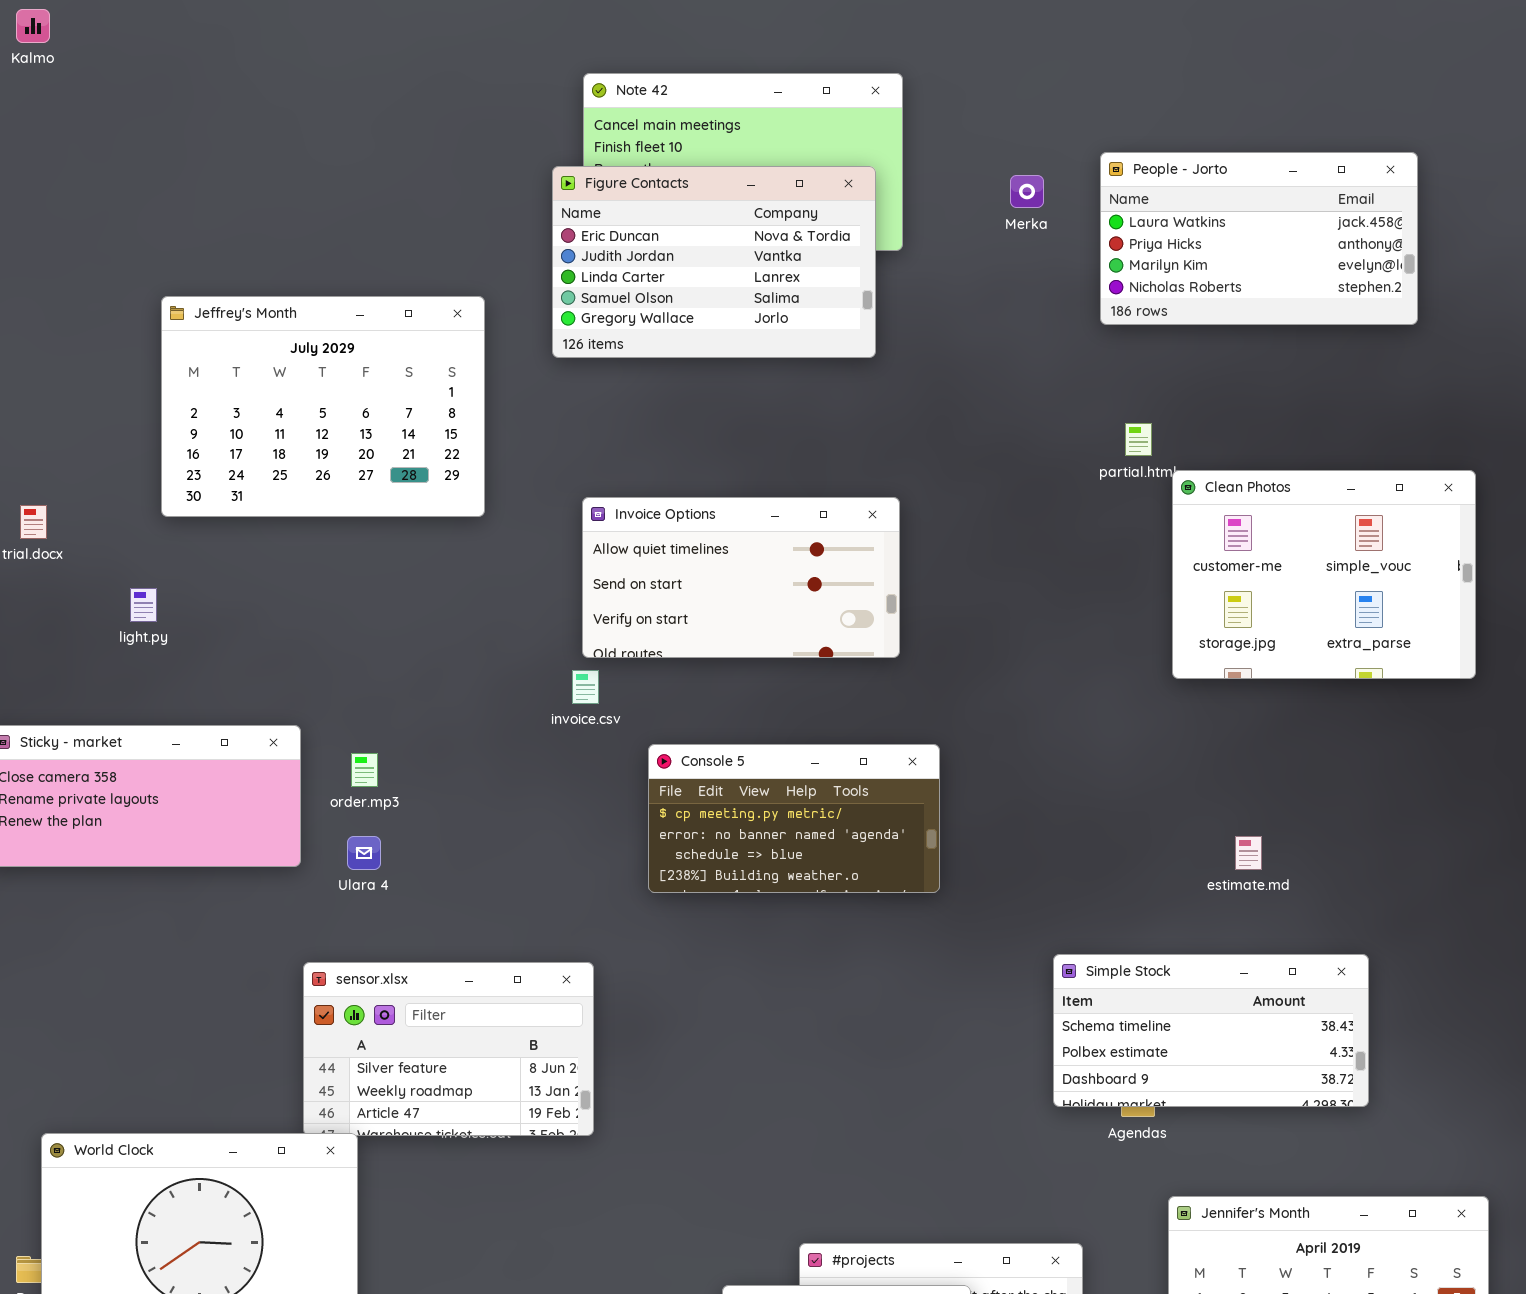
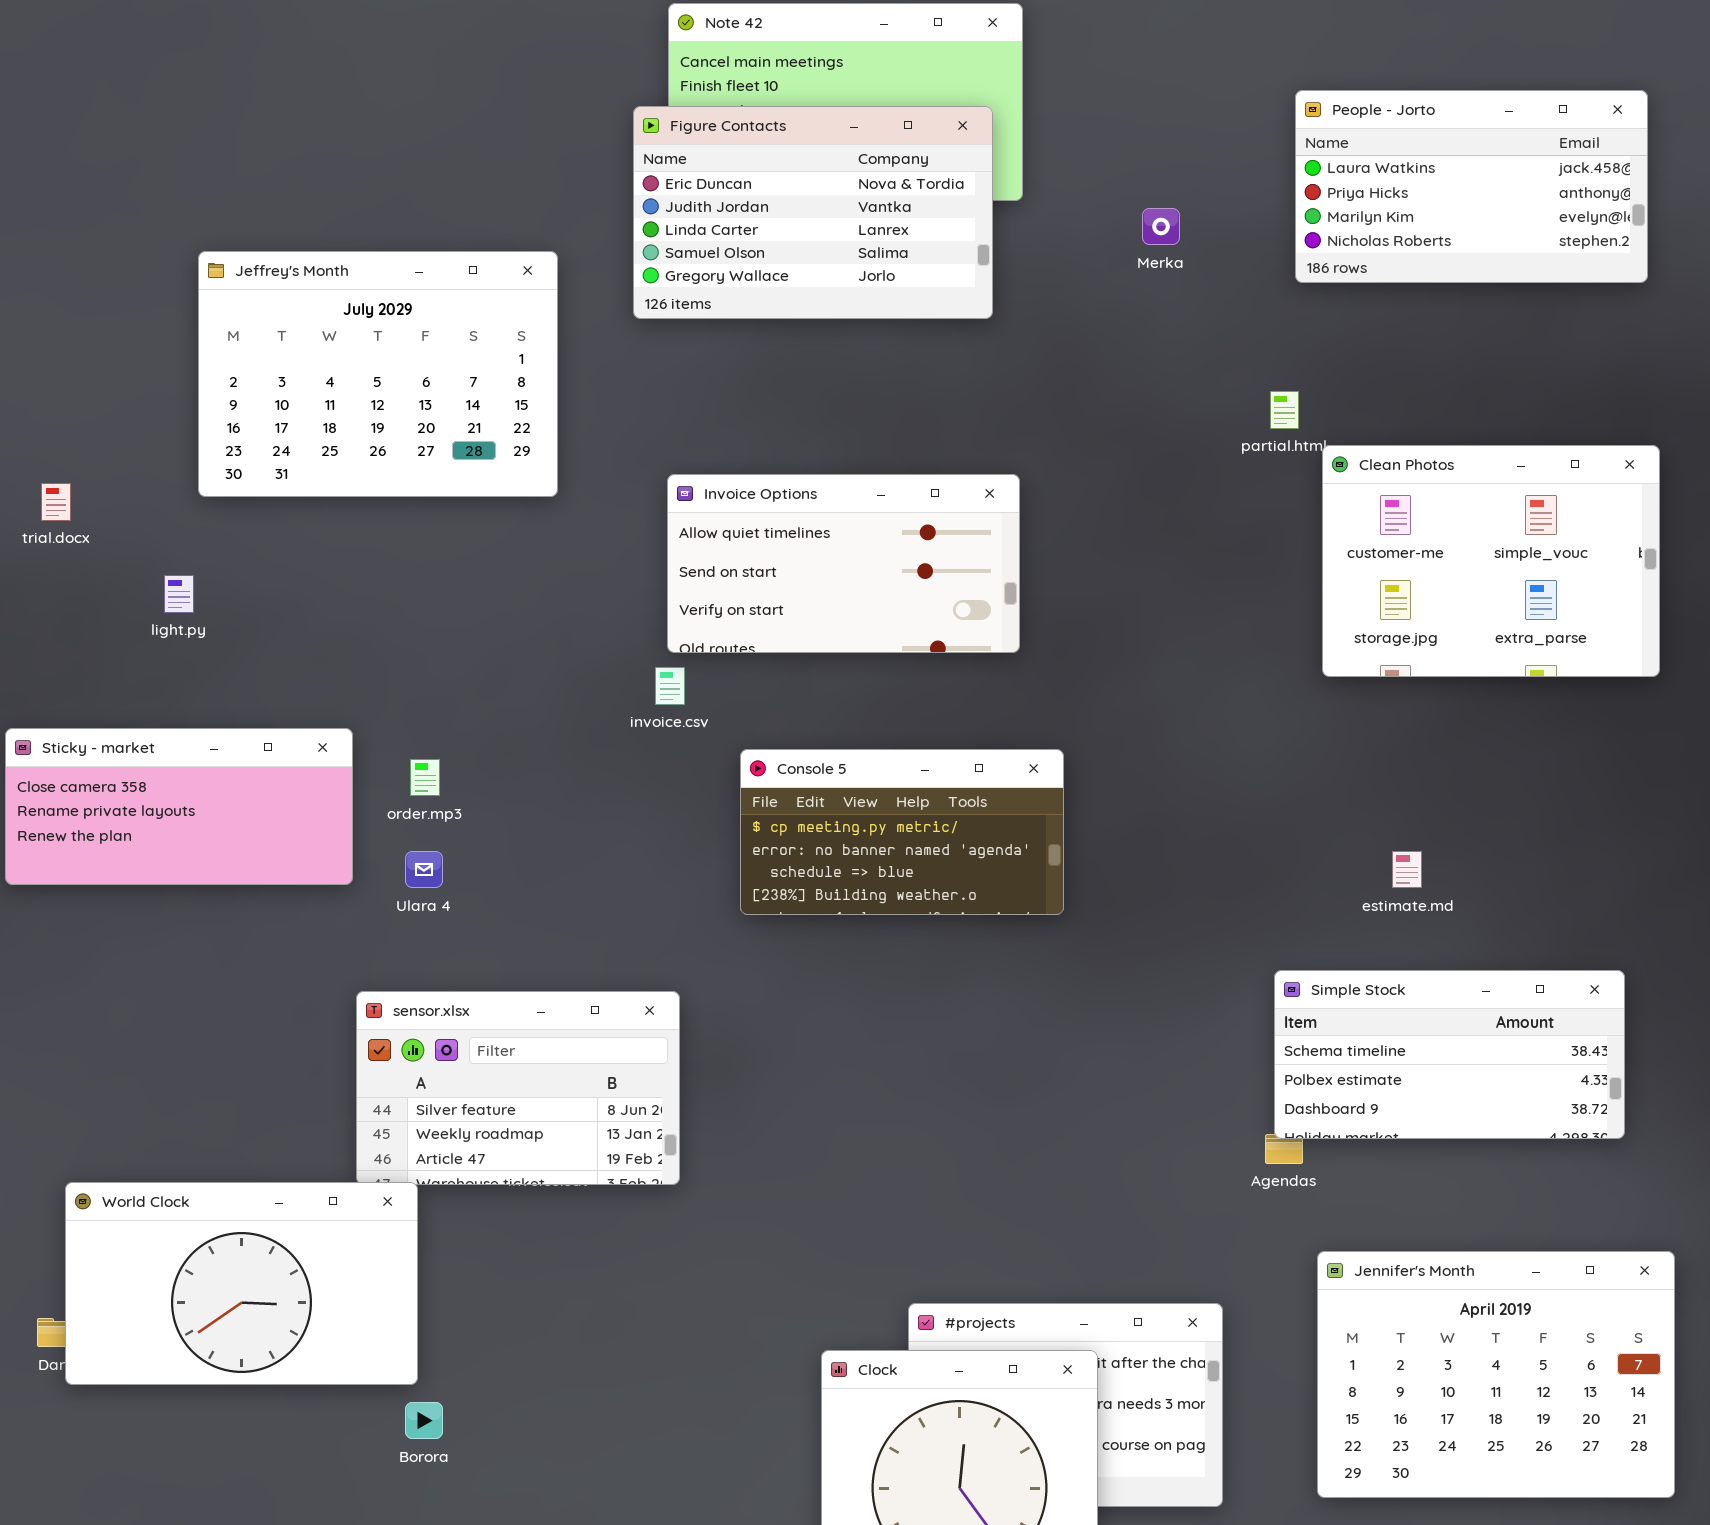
People - Jorto: [1100,152,1418,325] -> [1295,90,1648,283], moved
Merka: [1010,175,1044,208] -> [1142,208,1180,245], moved
Simple Stock: [1053,954,1369,1107] -> [1274,970,1625,1139], moved

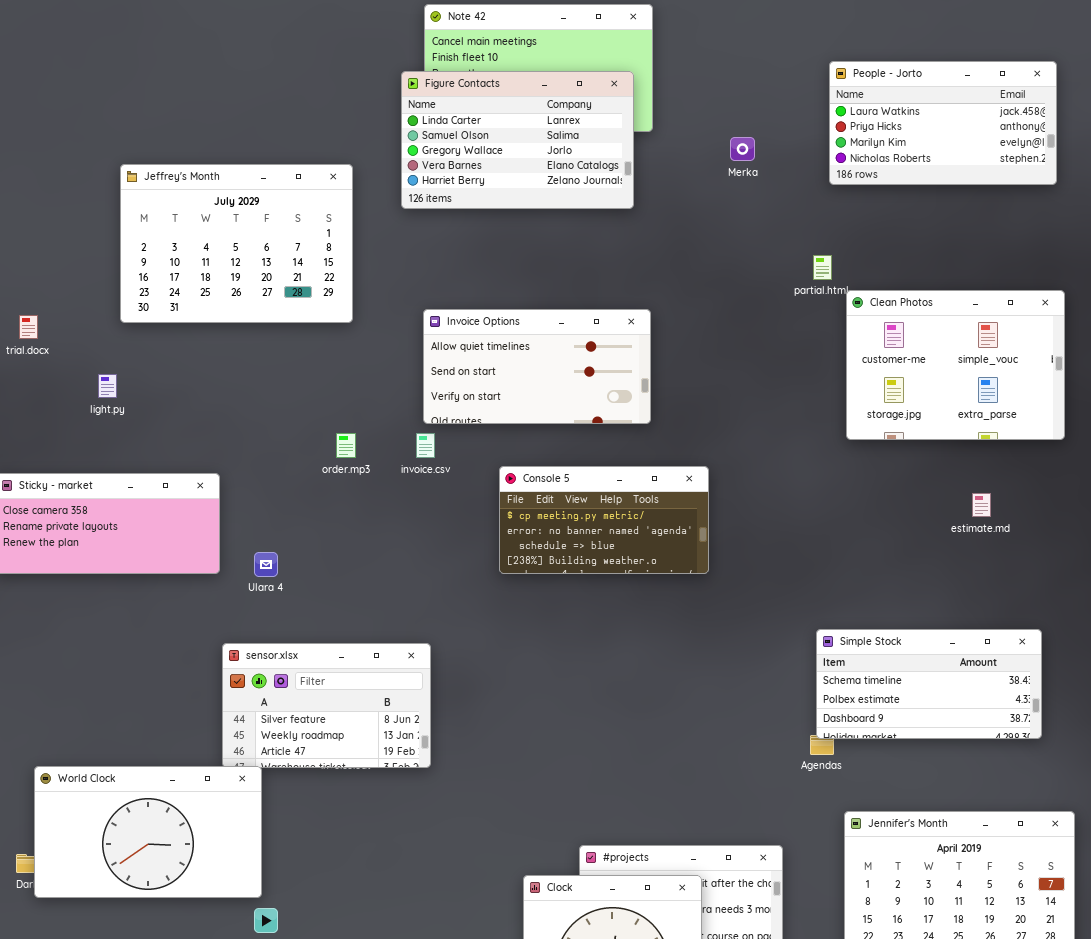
Figure Contacts: [633,106,993,319] -> [401,71,634,209], scrolled down 2 rows
Console 5: [740,749,1064,915] -> [499,466,709,574], moved
order.mp3: [410,759,440,796] -> [336,433,356,458], moved
estimate.md: [1392,851,1422,888] -> [972,493,991,517], moved

